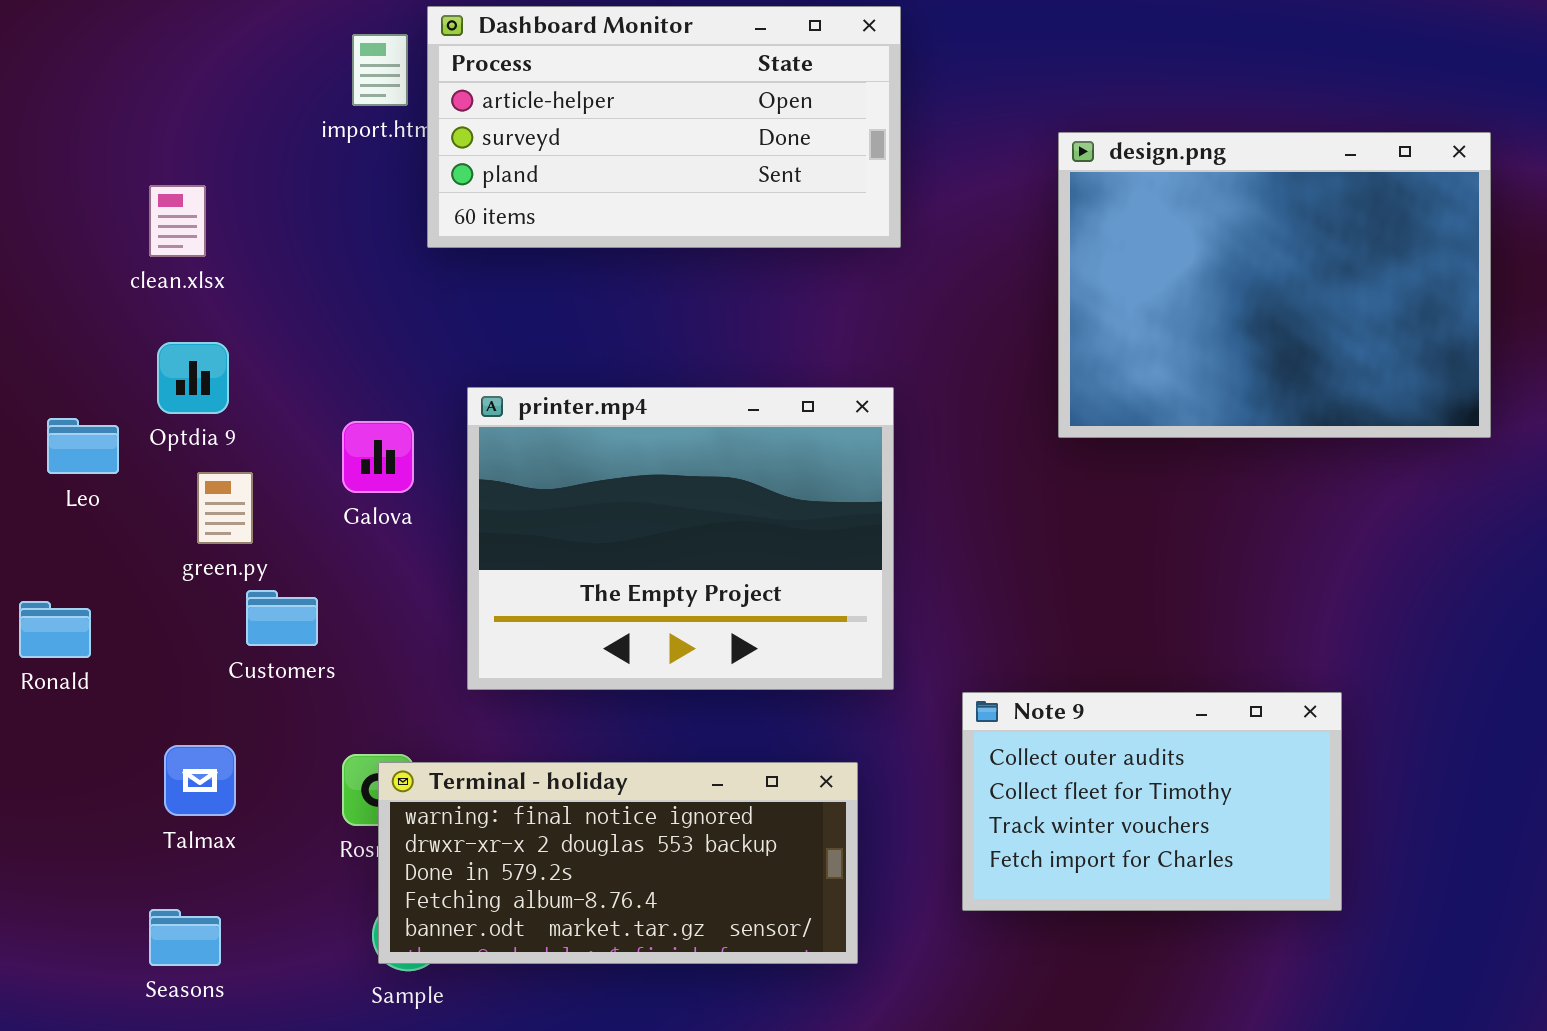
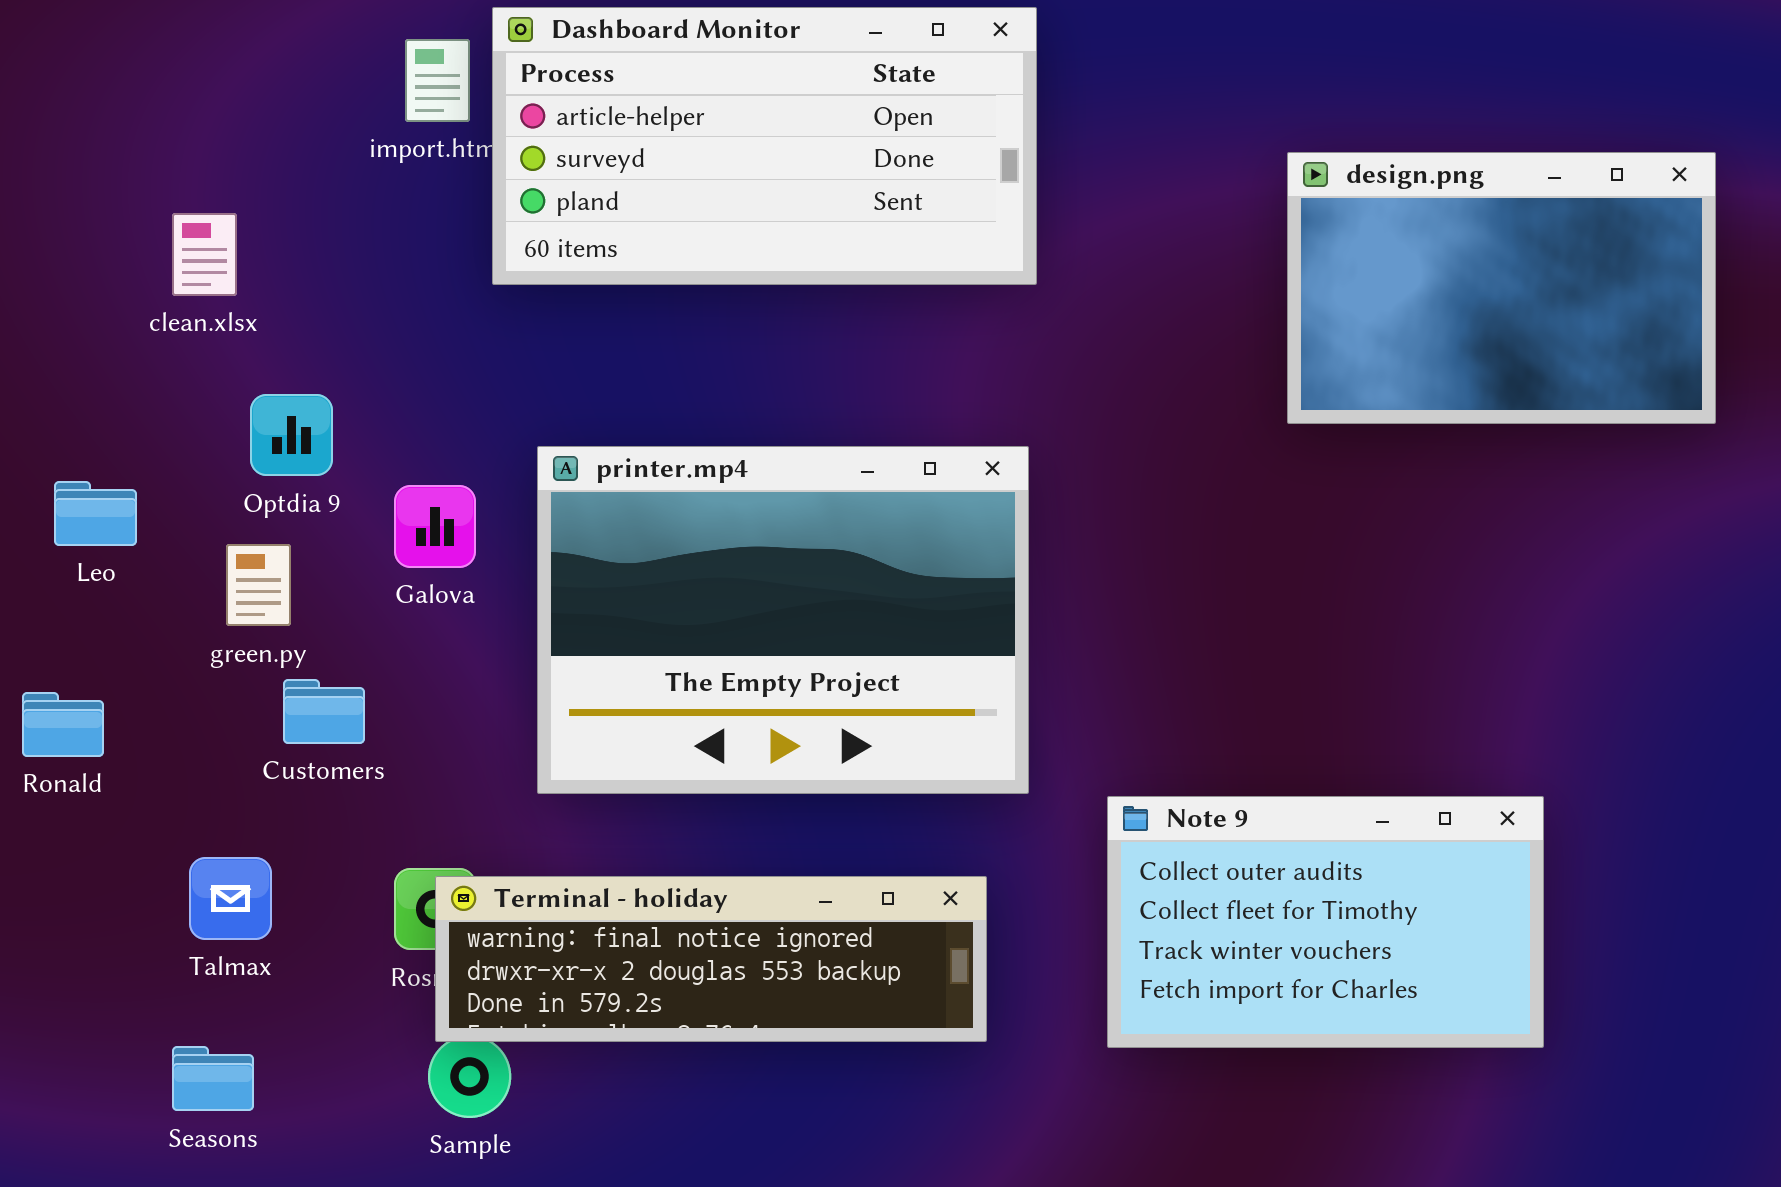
design.png: [1058,132,1491,438] -> [1287,152,1716,424], resized
Optdia 9: [157,342,229,414] -> [250,394,333,476], moved
Terminal - holiday: [378,762,858,964] -> [435,876,987,1042], resized

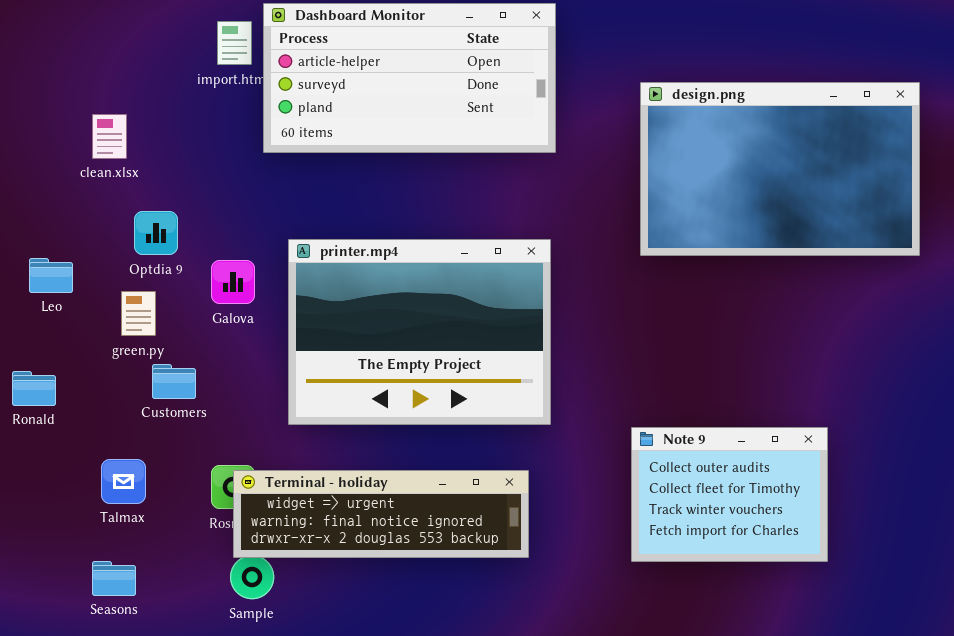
design.png: [1287,152,1716,424] -> [640,82,920,256], resized
Note 9: [1107,796,1544,1048] -> [631,427,828,562], resized
Terminal - holiday: [435,876,987,1042] -> [233,470,529,558], scrolled up 1 row

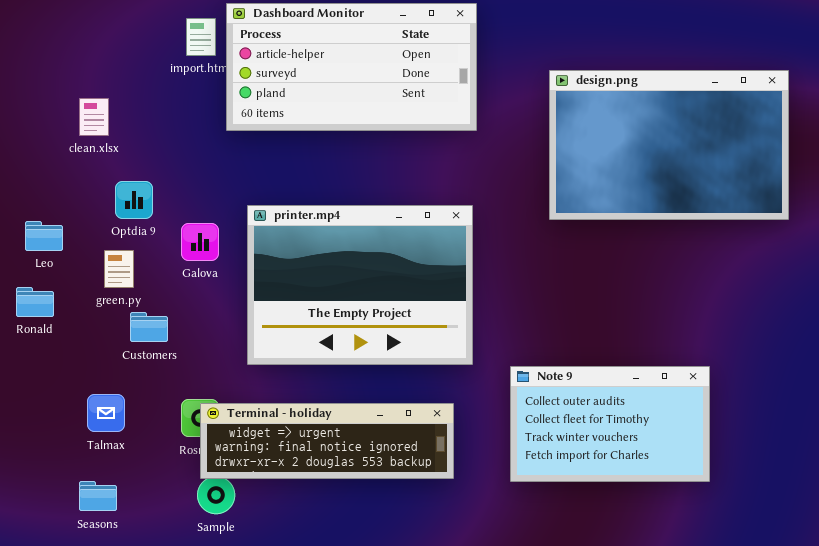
Ronald: [12,371,56,406] -> [16,287,54,317], moved
Note 9: [631,427,828,562] -> [510,366,710,482], resized

